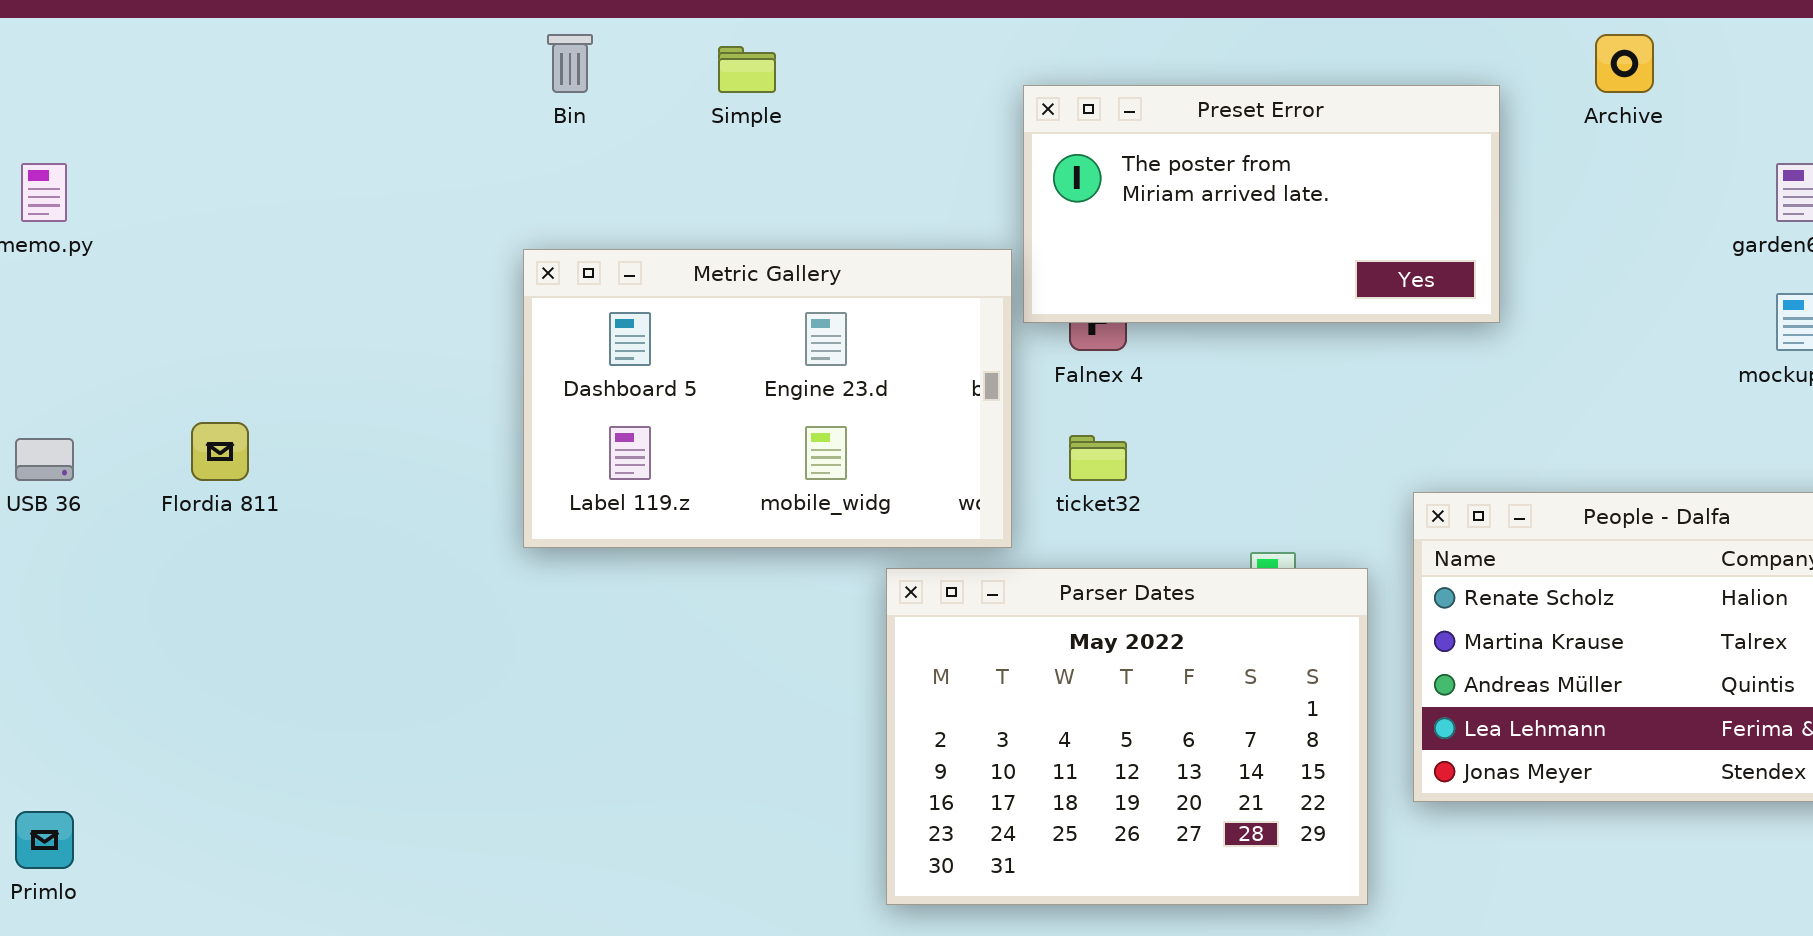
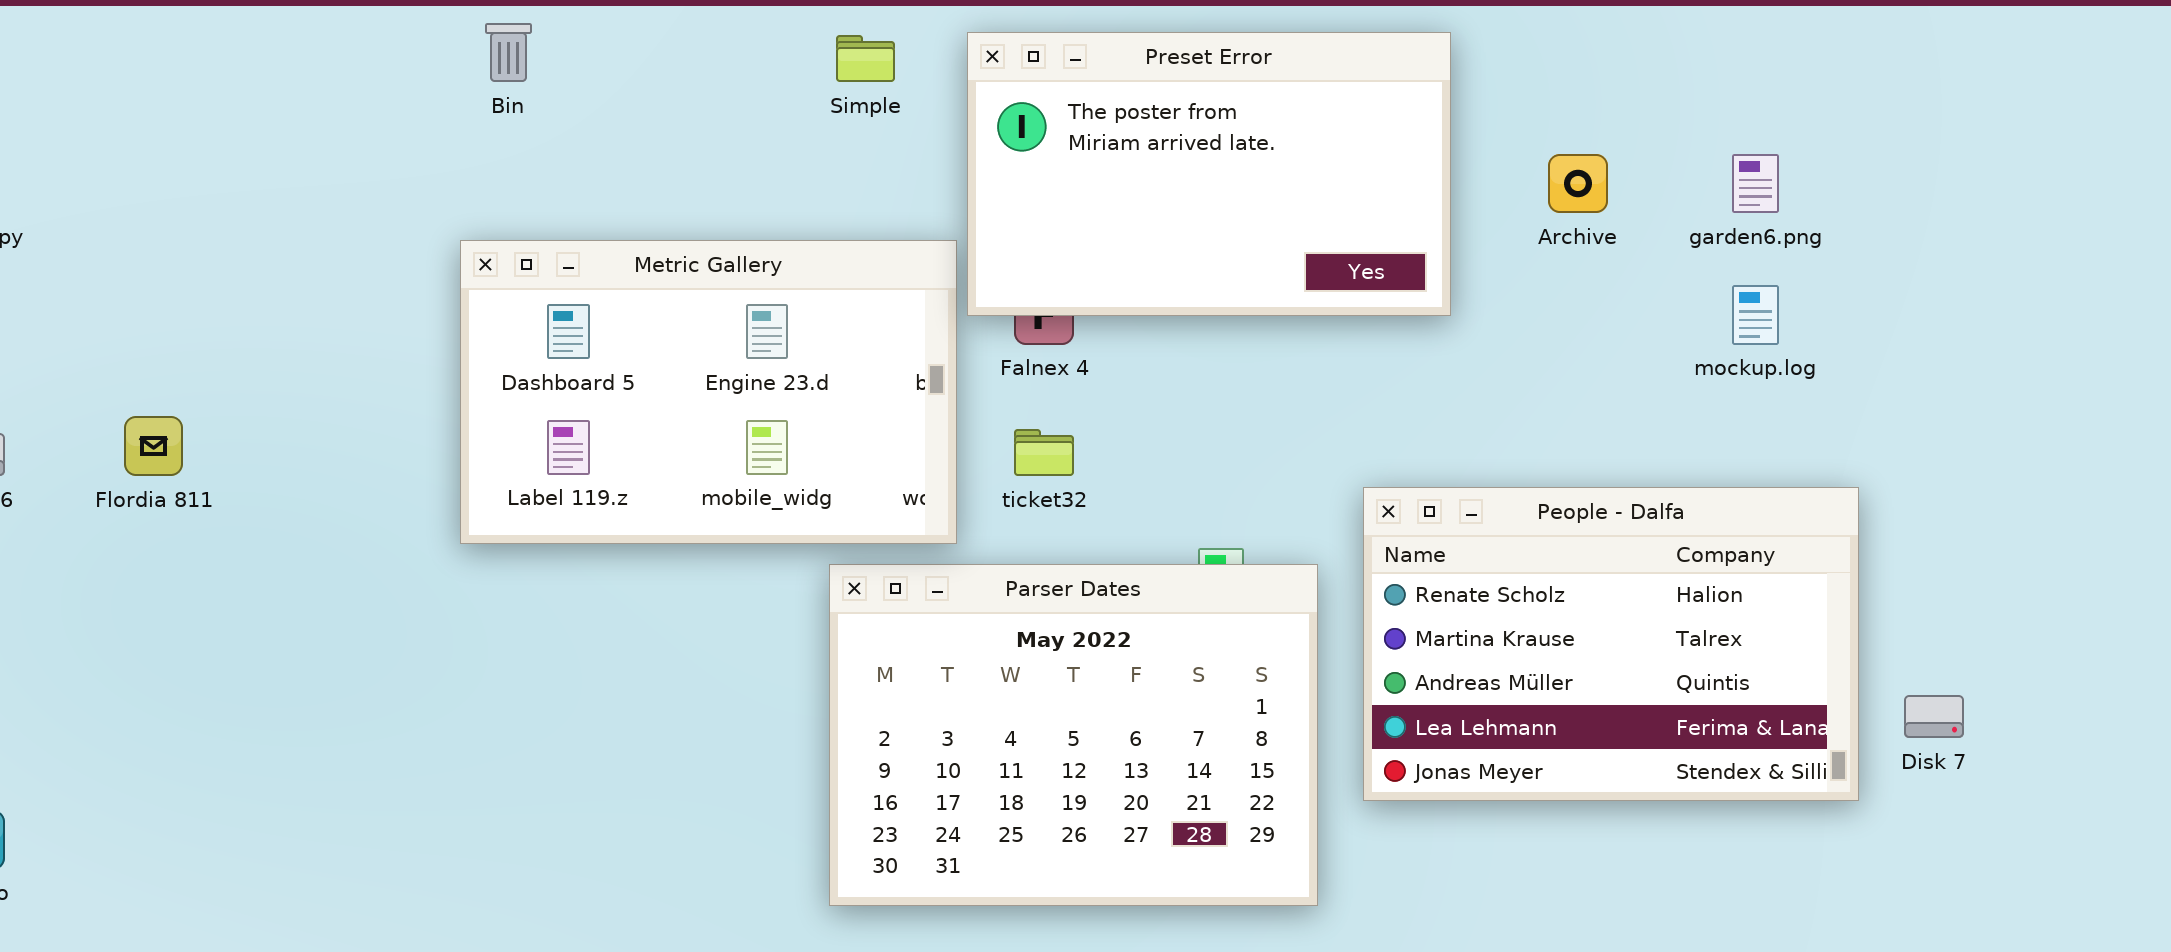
Archive: [1595,34,1654,93] -> [1548,154,1608,213], moved
Simple: [718,46,776,93] -> [836,35,895,82], moved
Preset Error: [1023,85,1500,323] -> [967,32,1451,316], resized

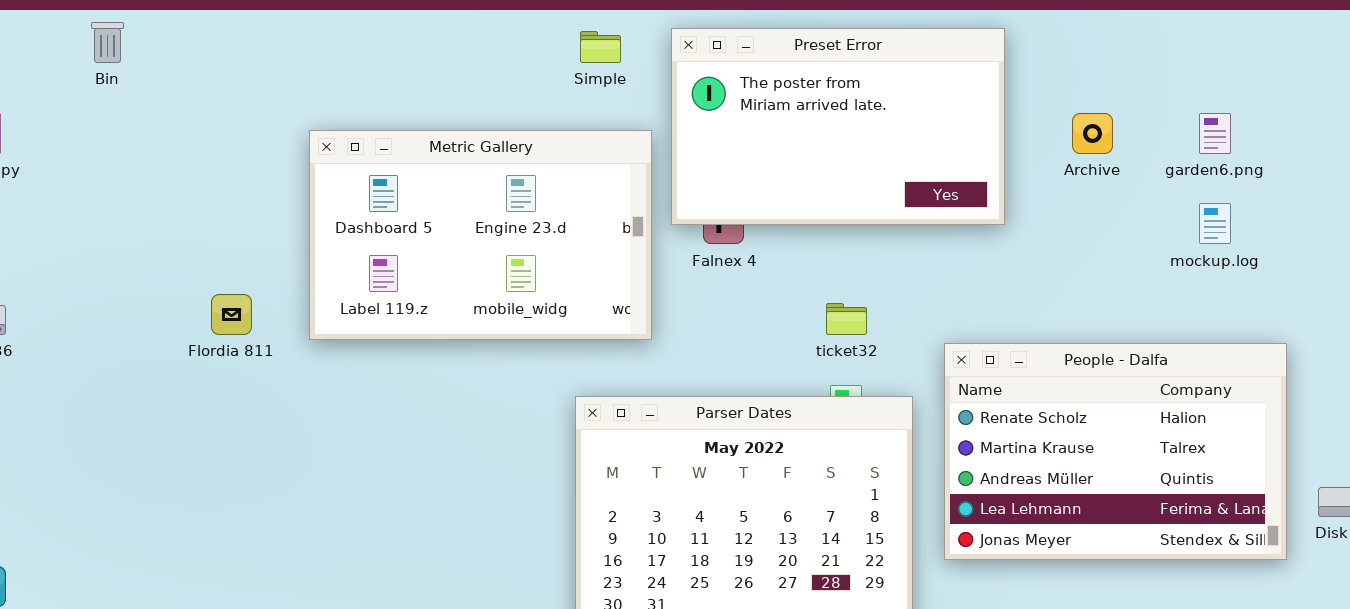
Bin: [485,23,532,82] -> [91,22,124,63], moved
Metric Gallery: [460,240,957,544] -> [309,130,652,340], moved
Flordia 811: [124,416,183,476] -> [211,294,252,335], moved
ticket32: [1014,429,1074,476] -> [826,303,867,335], moved

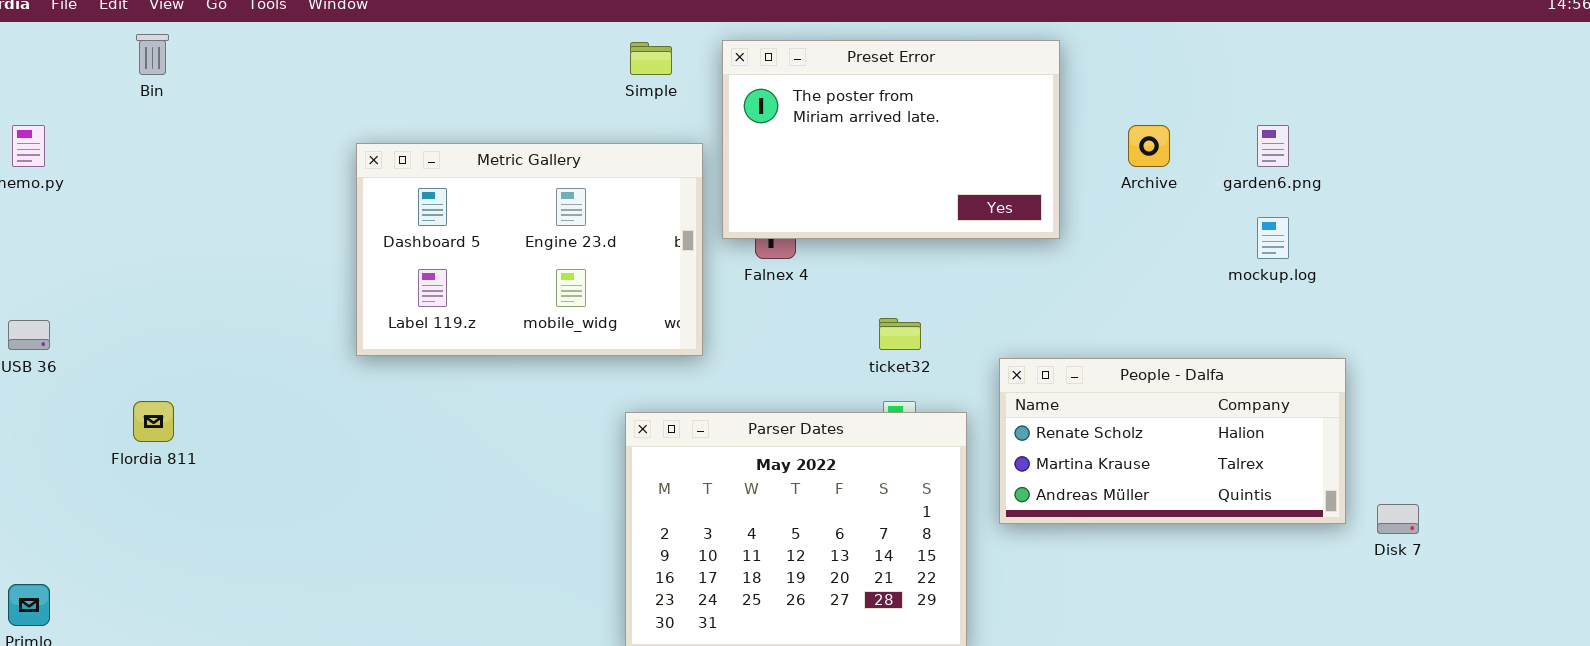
Flordia 811: [211,294,252,335] -> [133,401,174,442], moved
People - Dalfa: [944,343,1287,560] -> [999,358,1346,524], resized

